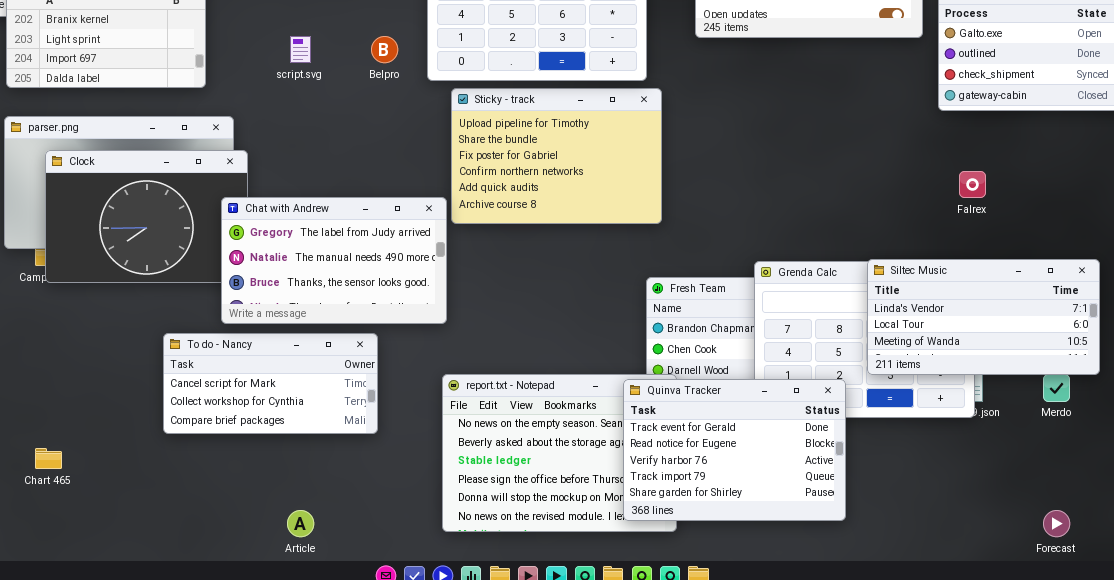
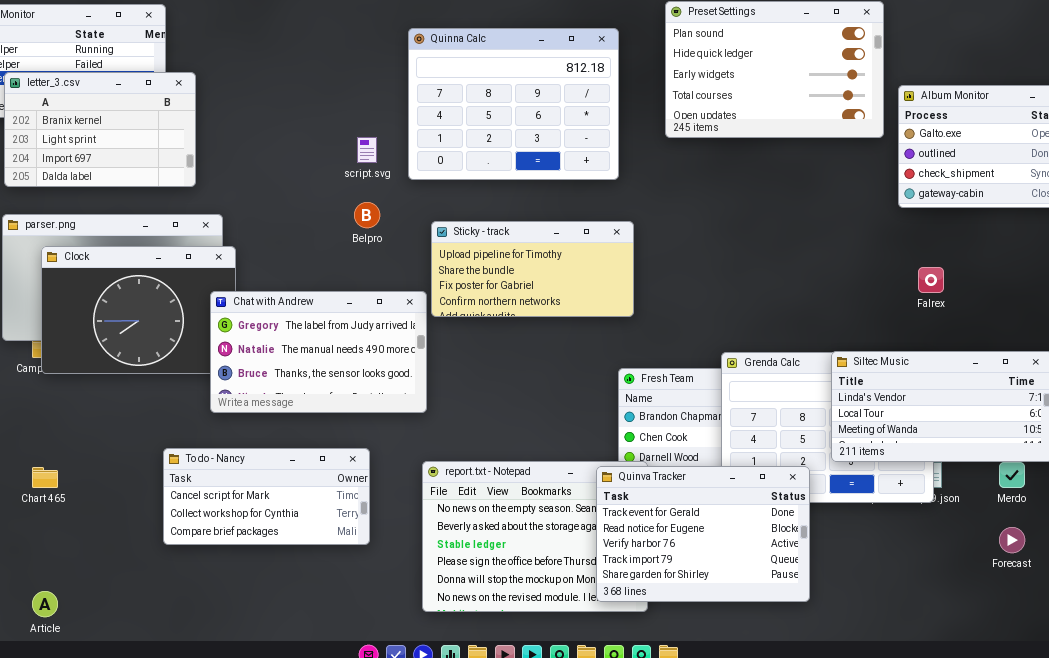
script.svg: [290,36,311,63] -> [357,137,377,163], moved
Belpro: [371,36,398,63] -> [354,202,380,228], moved
Sticky - track: [451,88,662,224] -> [431,221,634,317], resized
To do - Nancy: [163,333,378,434] -> [163,448,370,545], moved
Chart 465: [35,448,62,469] -> [32,467,58,488], moved
Article: [287,510,314,537] -> [32,591,58,617], moved
Forecast: [1043,510,1070,537] -> [999,527,1025,553], moved

